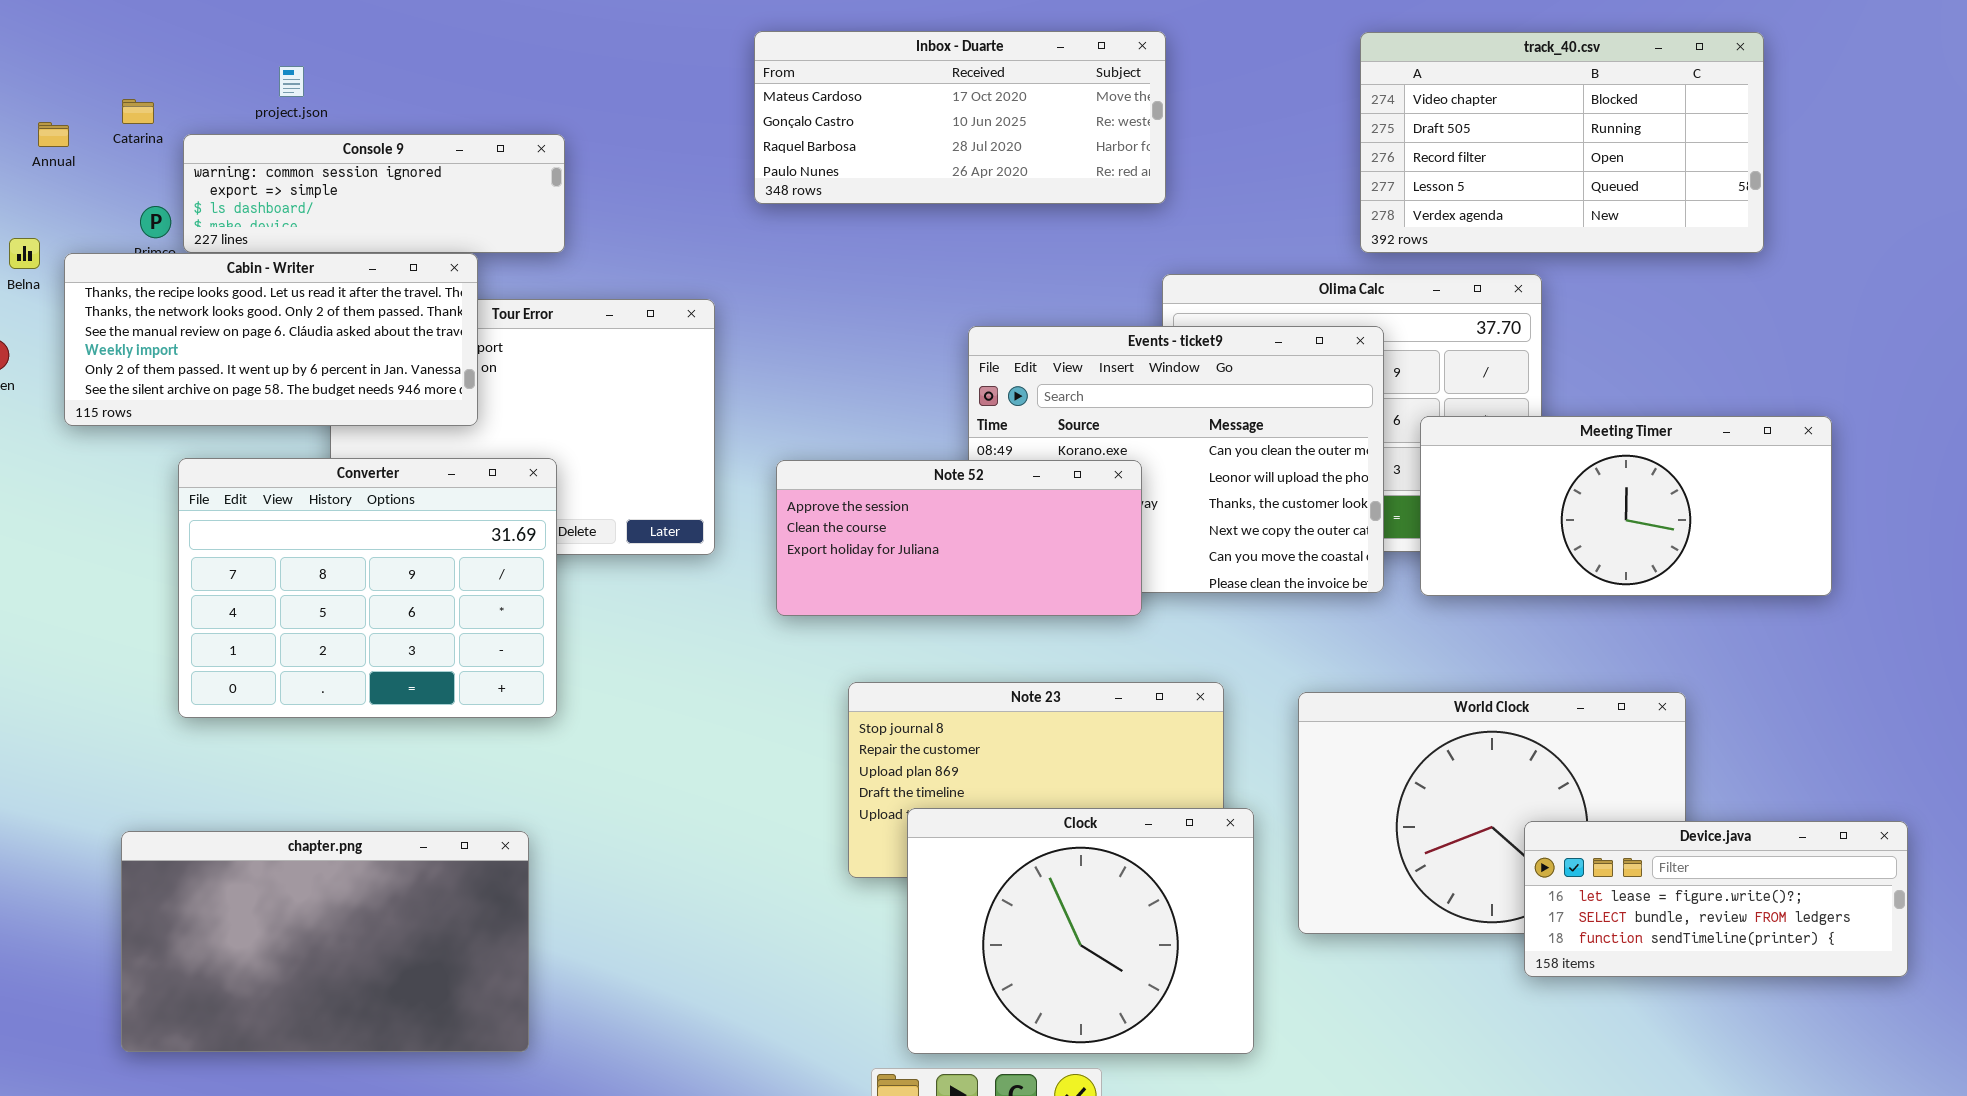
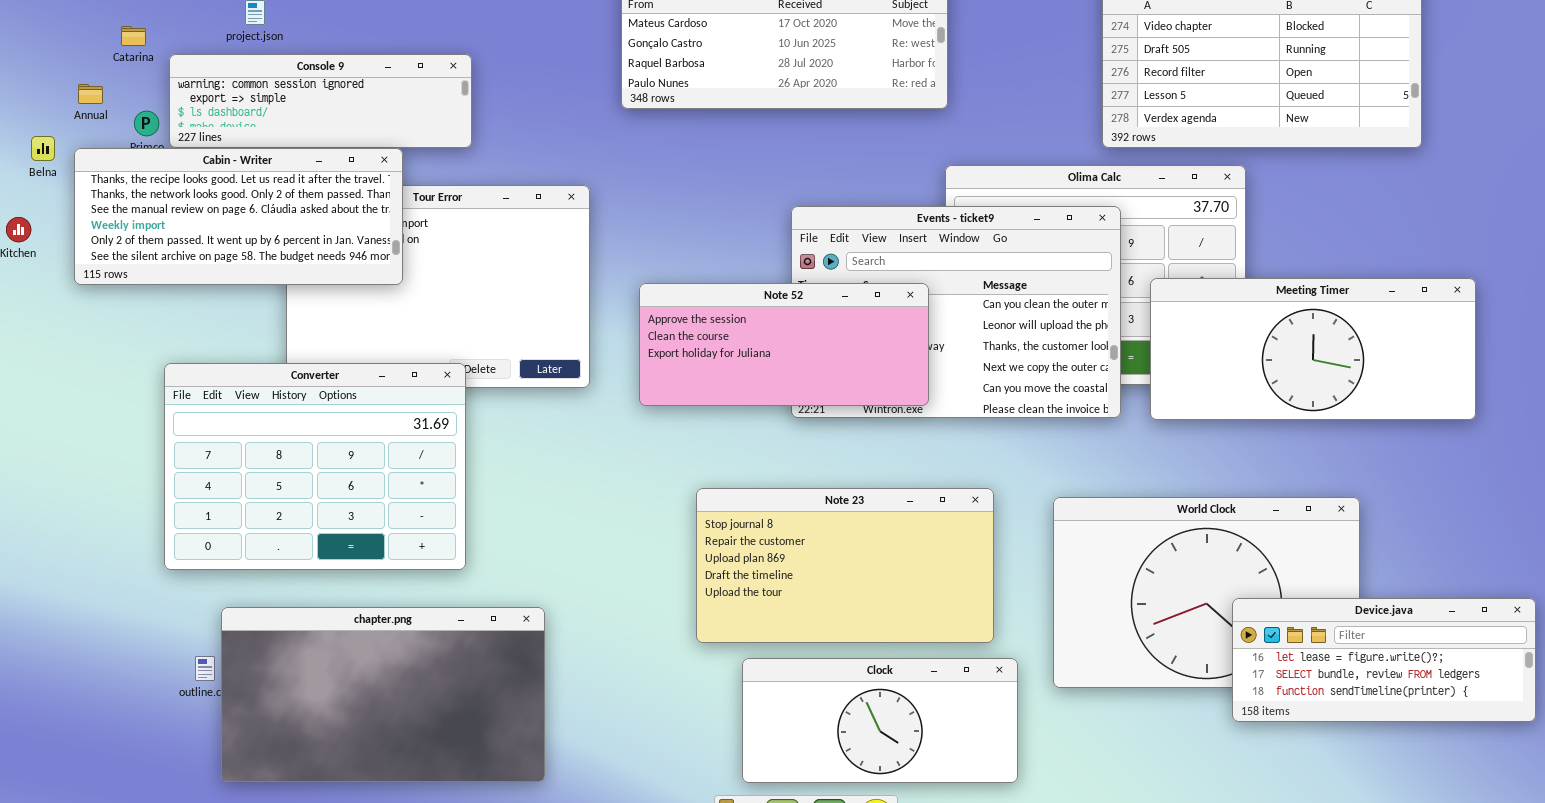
Annual: [38,122,69,147] -> [78,84,103,104], moved
Converter: [178,458,557,718] -> [164,363,466,570], moved
Note 52: [776,460,1142,616] -> [639,283,929,406], moved
Clock: [907,808,1254,1054] -> [742,658,1018,783], resized
chapter.png: [121,831,529,1052] -> [221,607,545,782], moved

